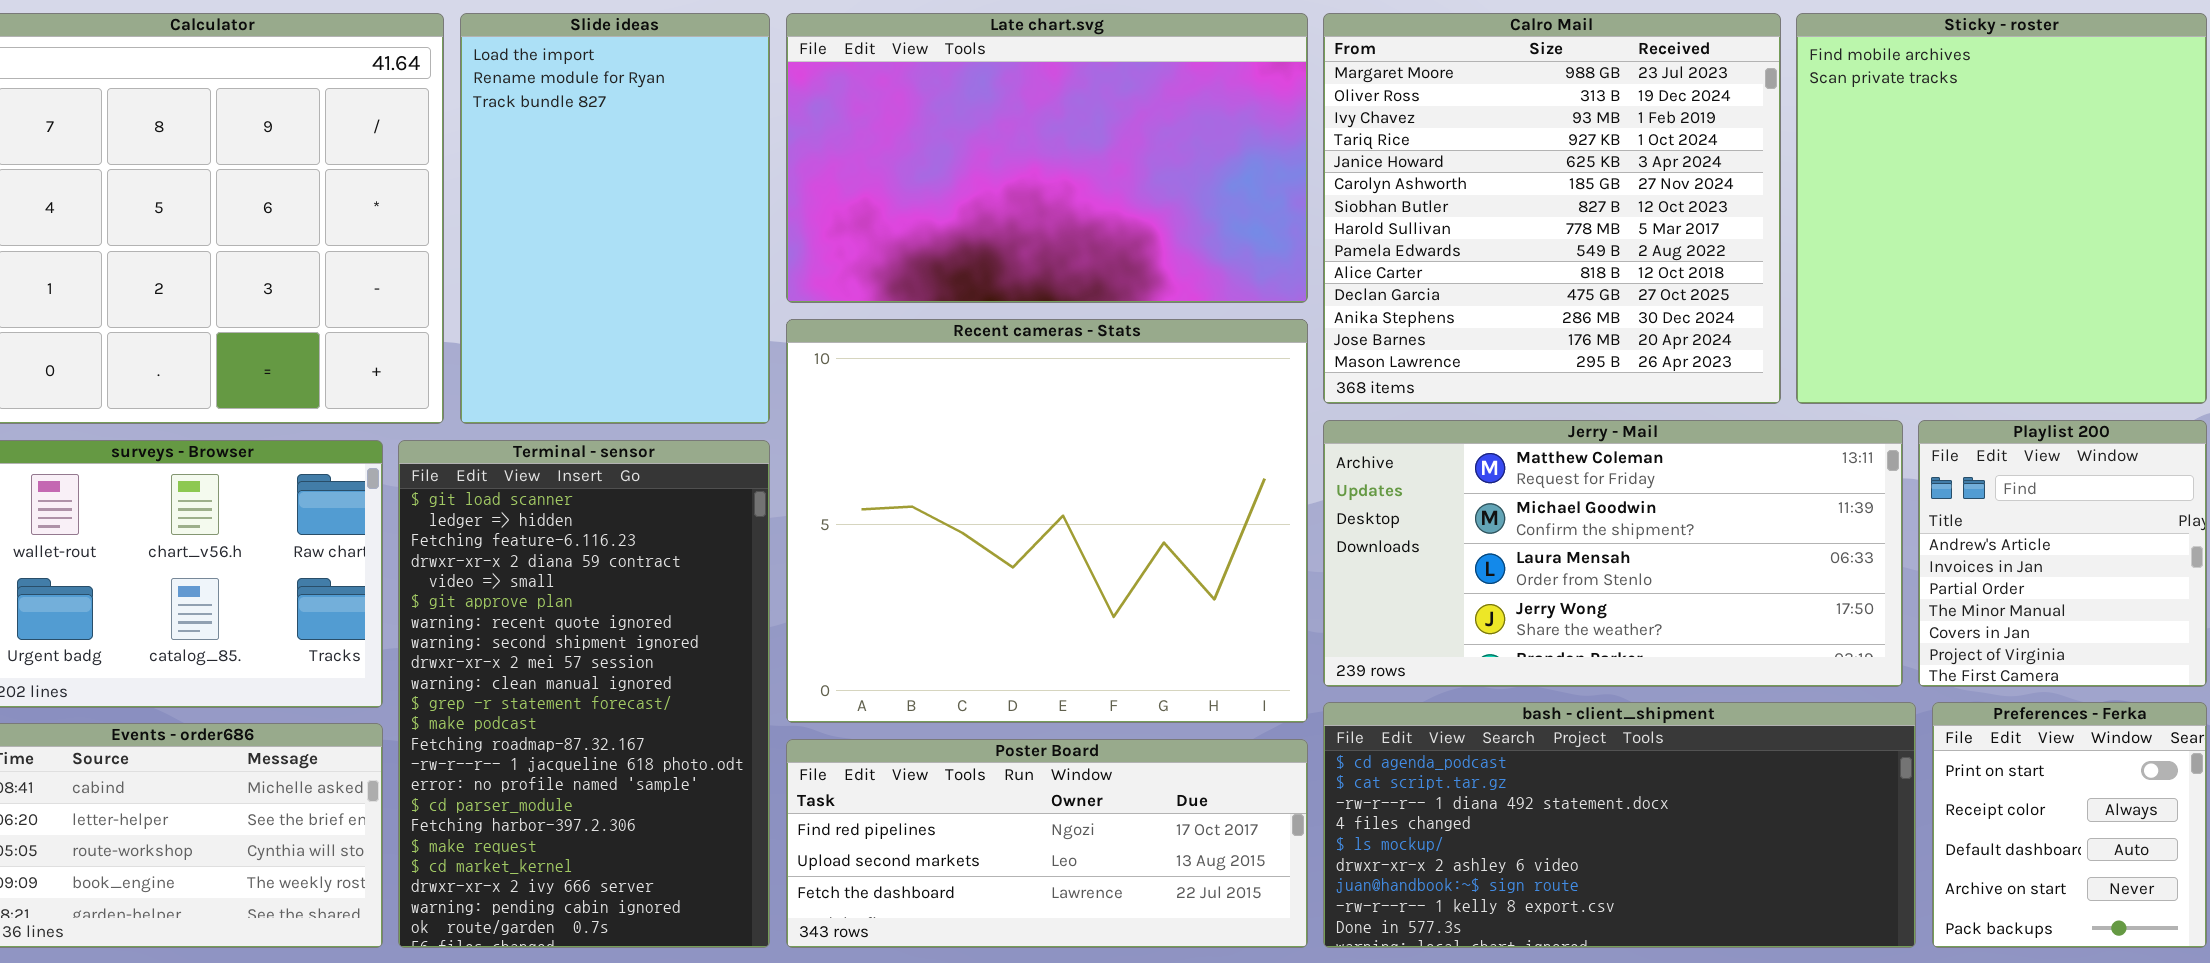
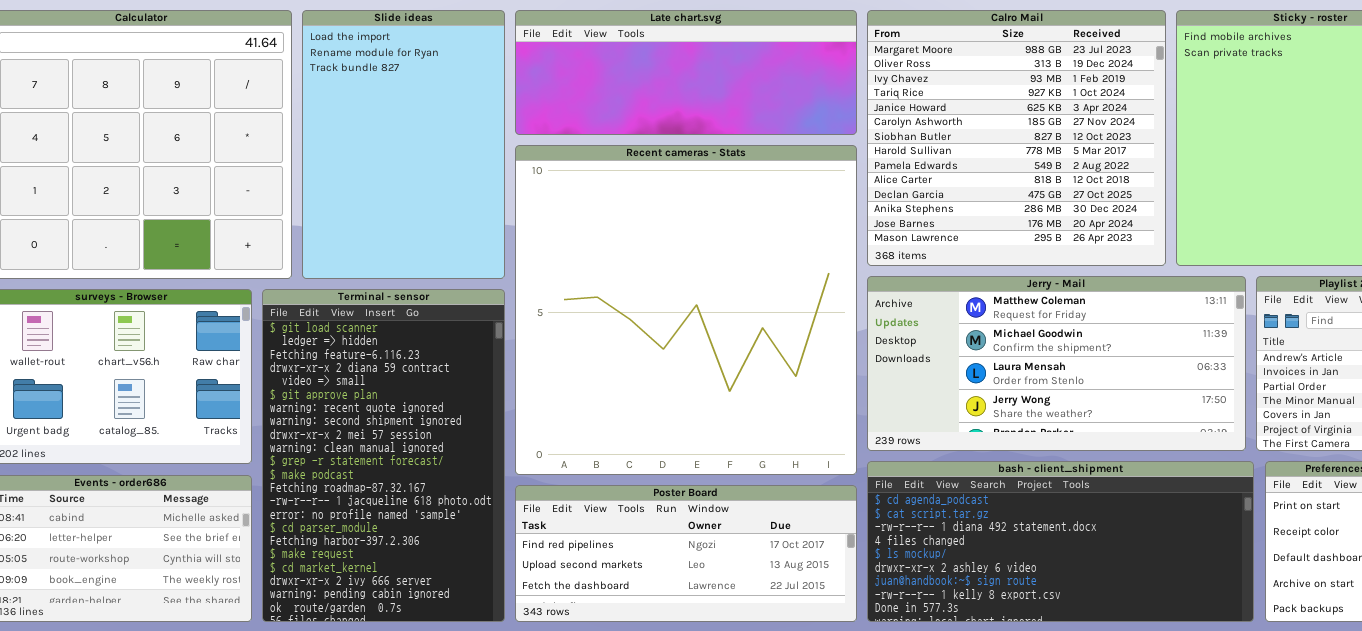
Late chart.svg: [786,13,1308,303] -> [515,10,857,135], resized
Recent cameras - Stats: [786,319,1308,723] -> [515,145,857,475], resized

